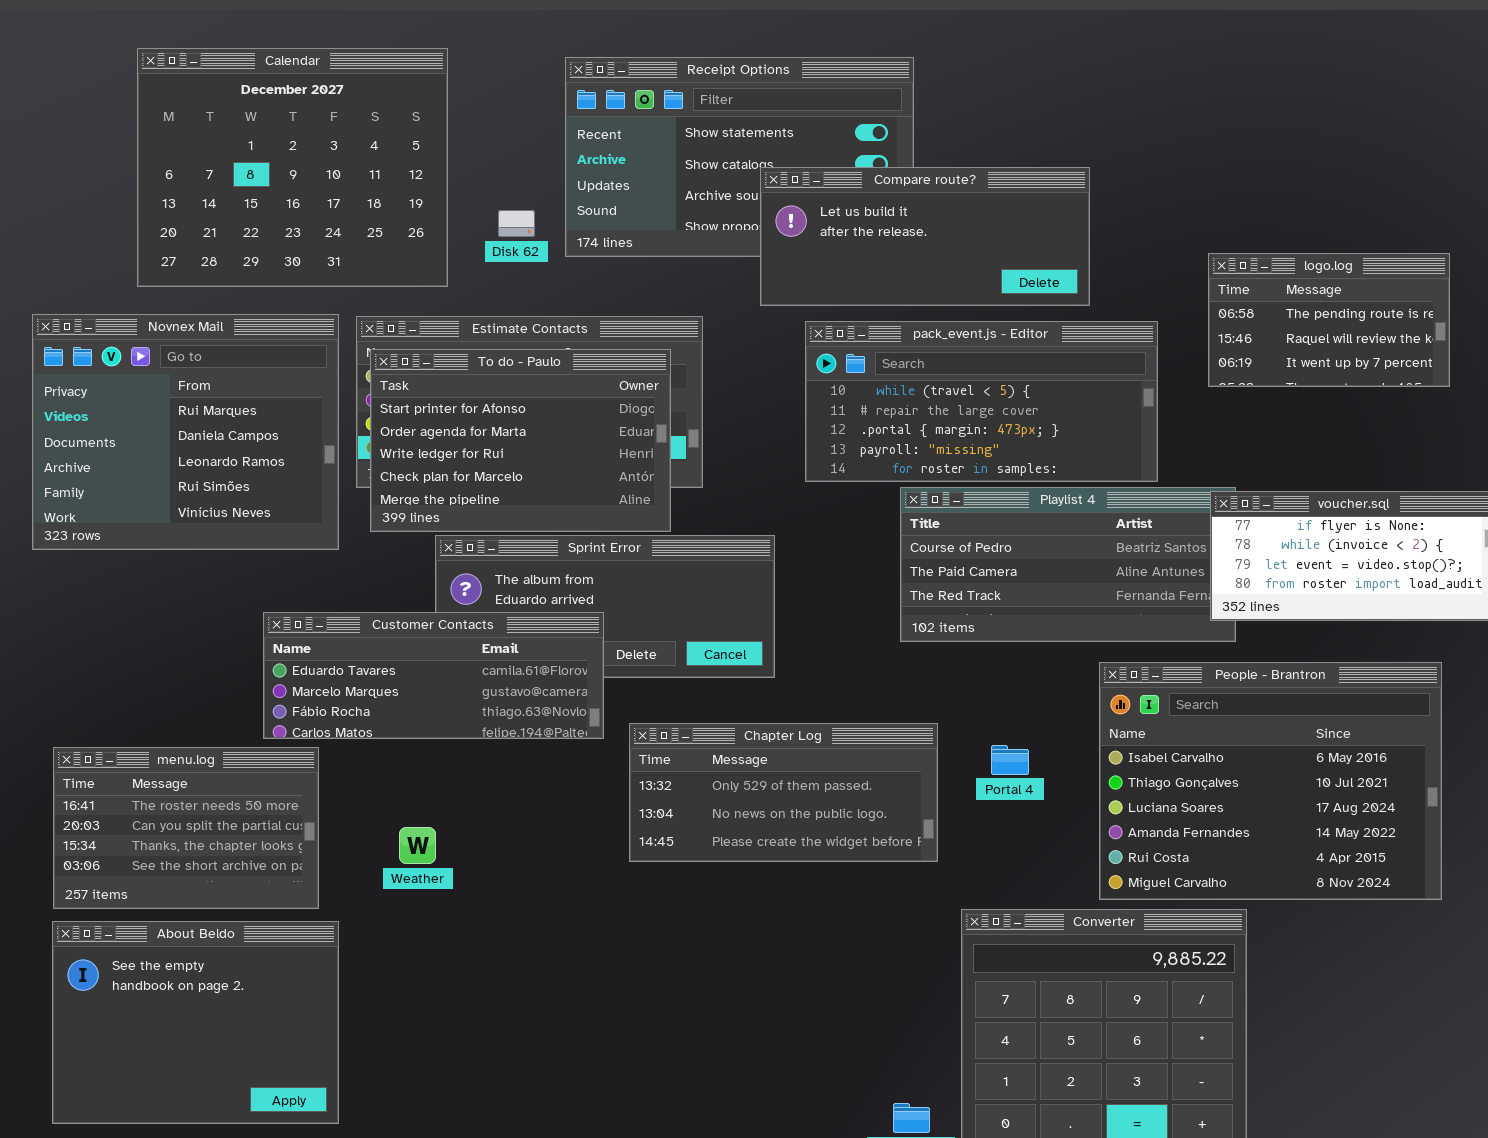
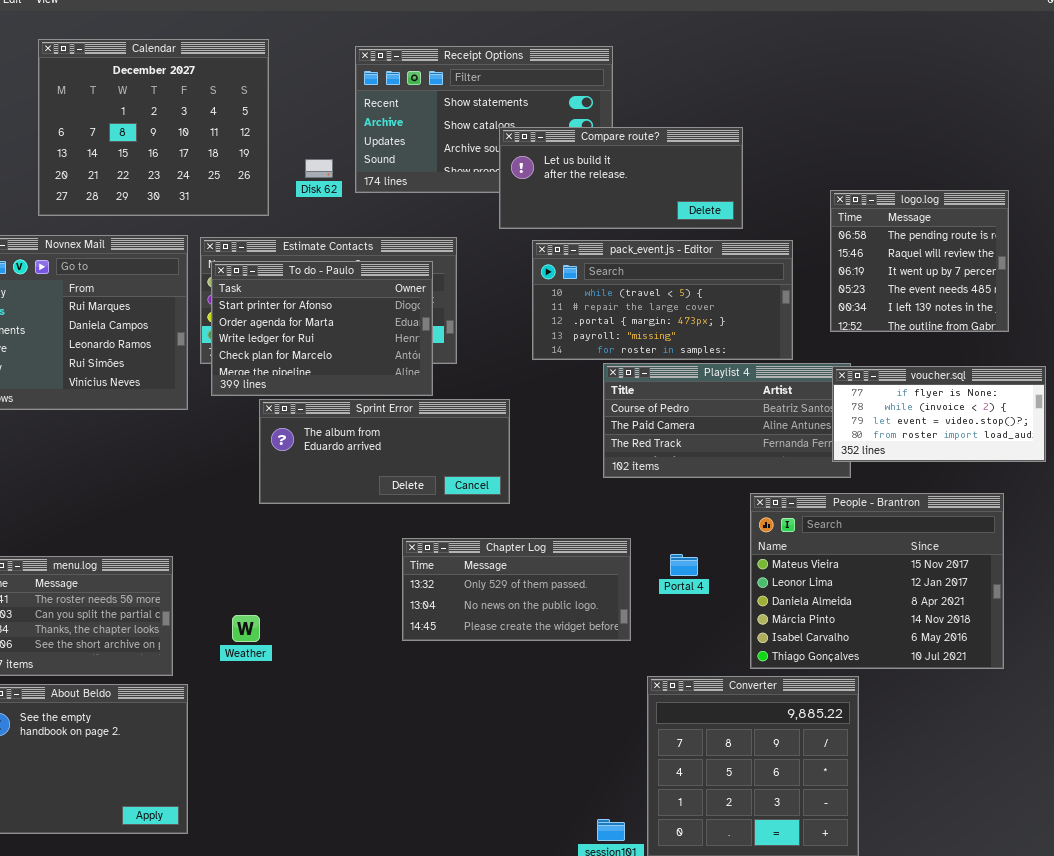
logo.log: [1208,253,1450,387] -> [830,190,1009,332], resized
Customer Contacts: [263,612,604,739] -> none, closed
People - Brantron: [1099,662,1442,900] -> [750,493,1004,669], scrolled up 4 rows

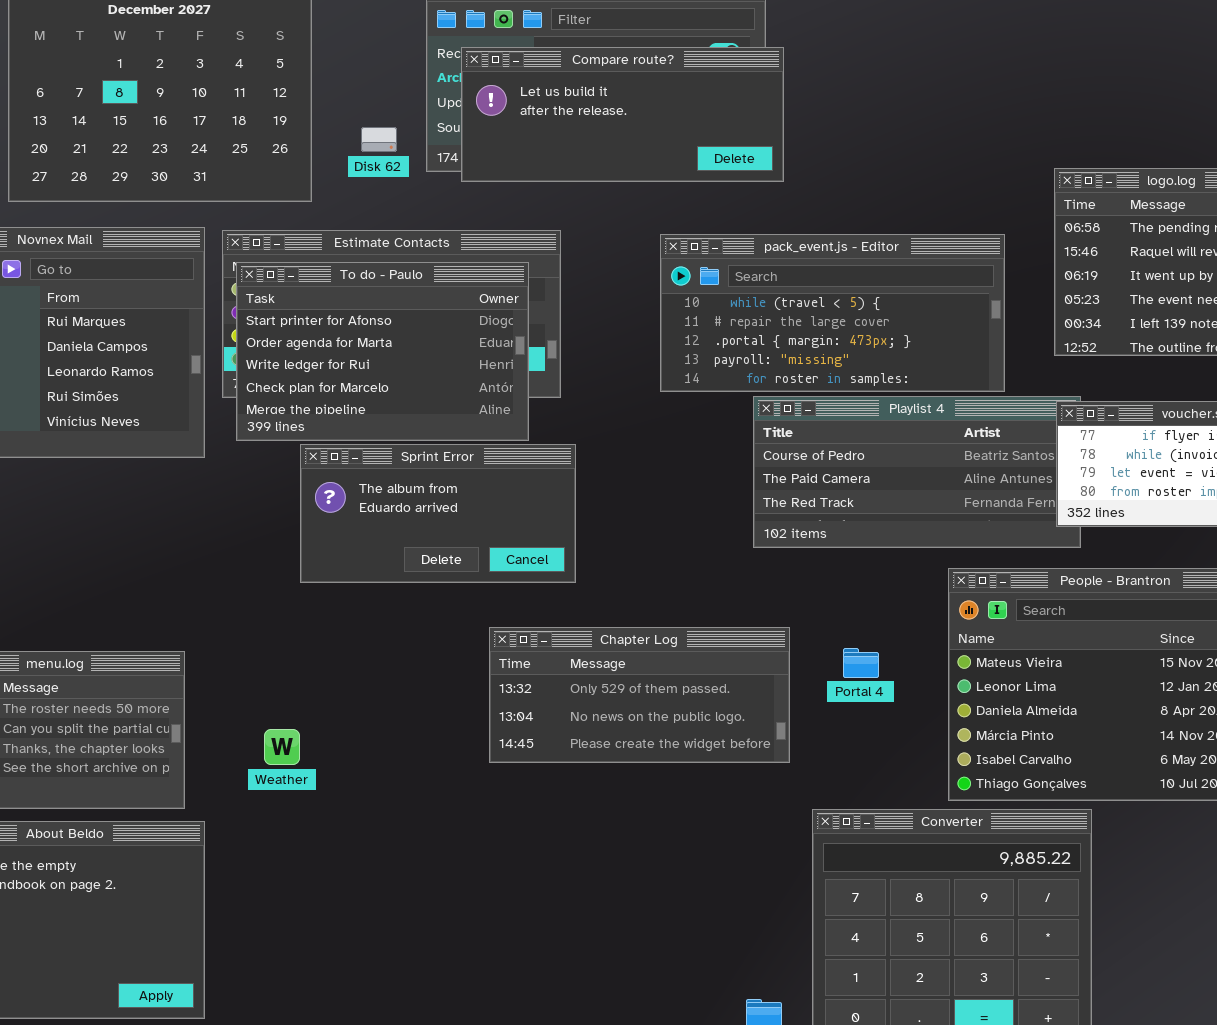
Compare route?: [499,127,743,229] -> [461,47,784,182], moved
Sprint Error: [259,399,510,504] -> [300,444,576,583], resized

